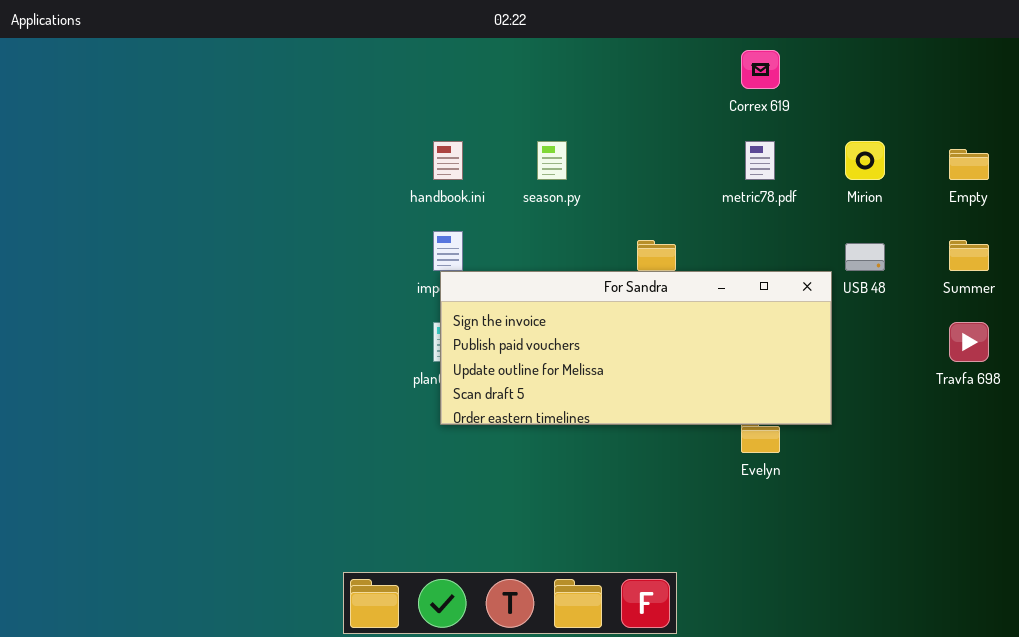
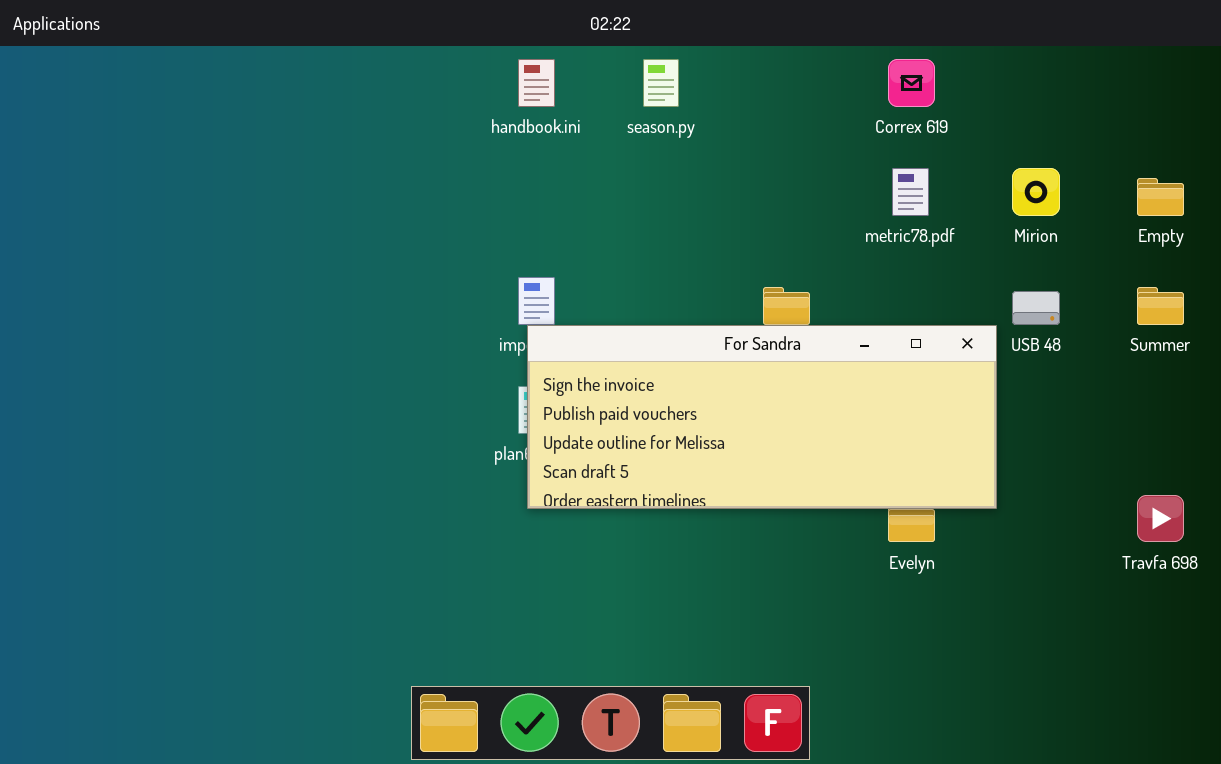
handbook.ini: [433,141,463,180] -> [518,59,555,107], moved
season.py: [537,141,567,180] -> [643,59,679,107], moved
Travfa 698: [949,322,989,362] -> [1137,495,1184,542], moved

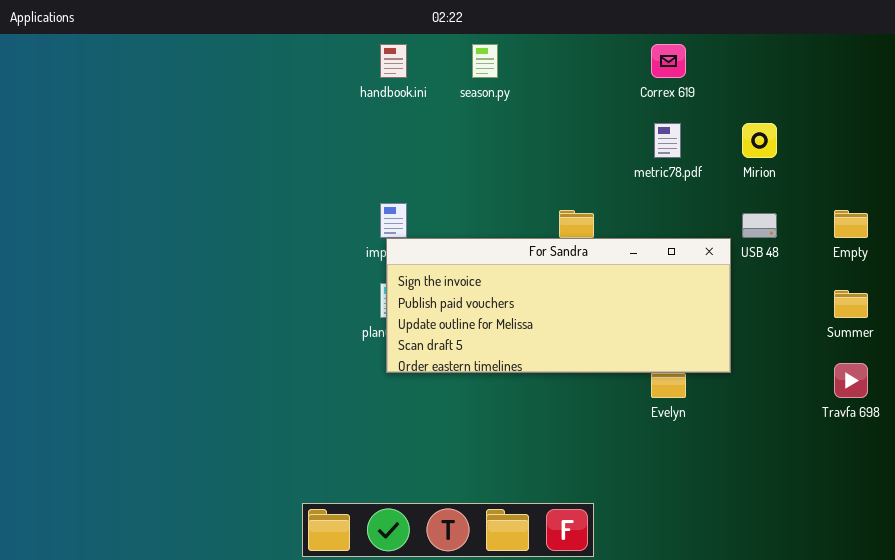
Empty: [1137,178,1184,216] -> [834,210,868,238], moved
Summer: [1137,287,1184,325] -> [834,290,868,318], moved

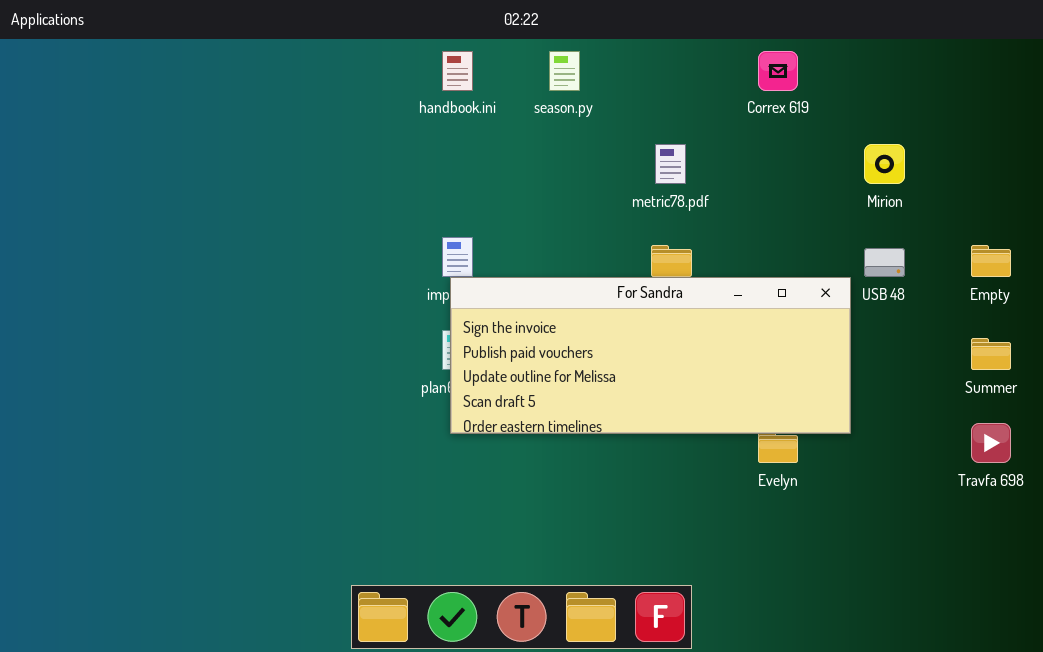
metric78.pdf: [654,123,681,158] -> [655,144,686,184], moved

